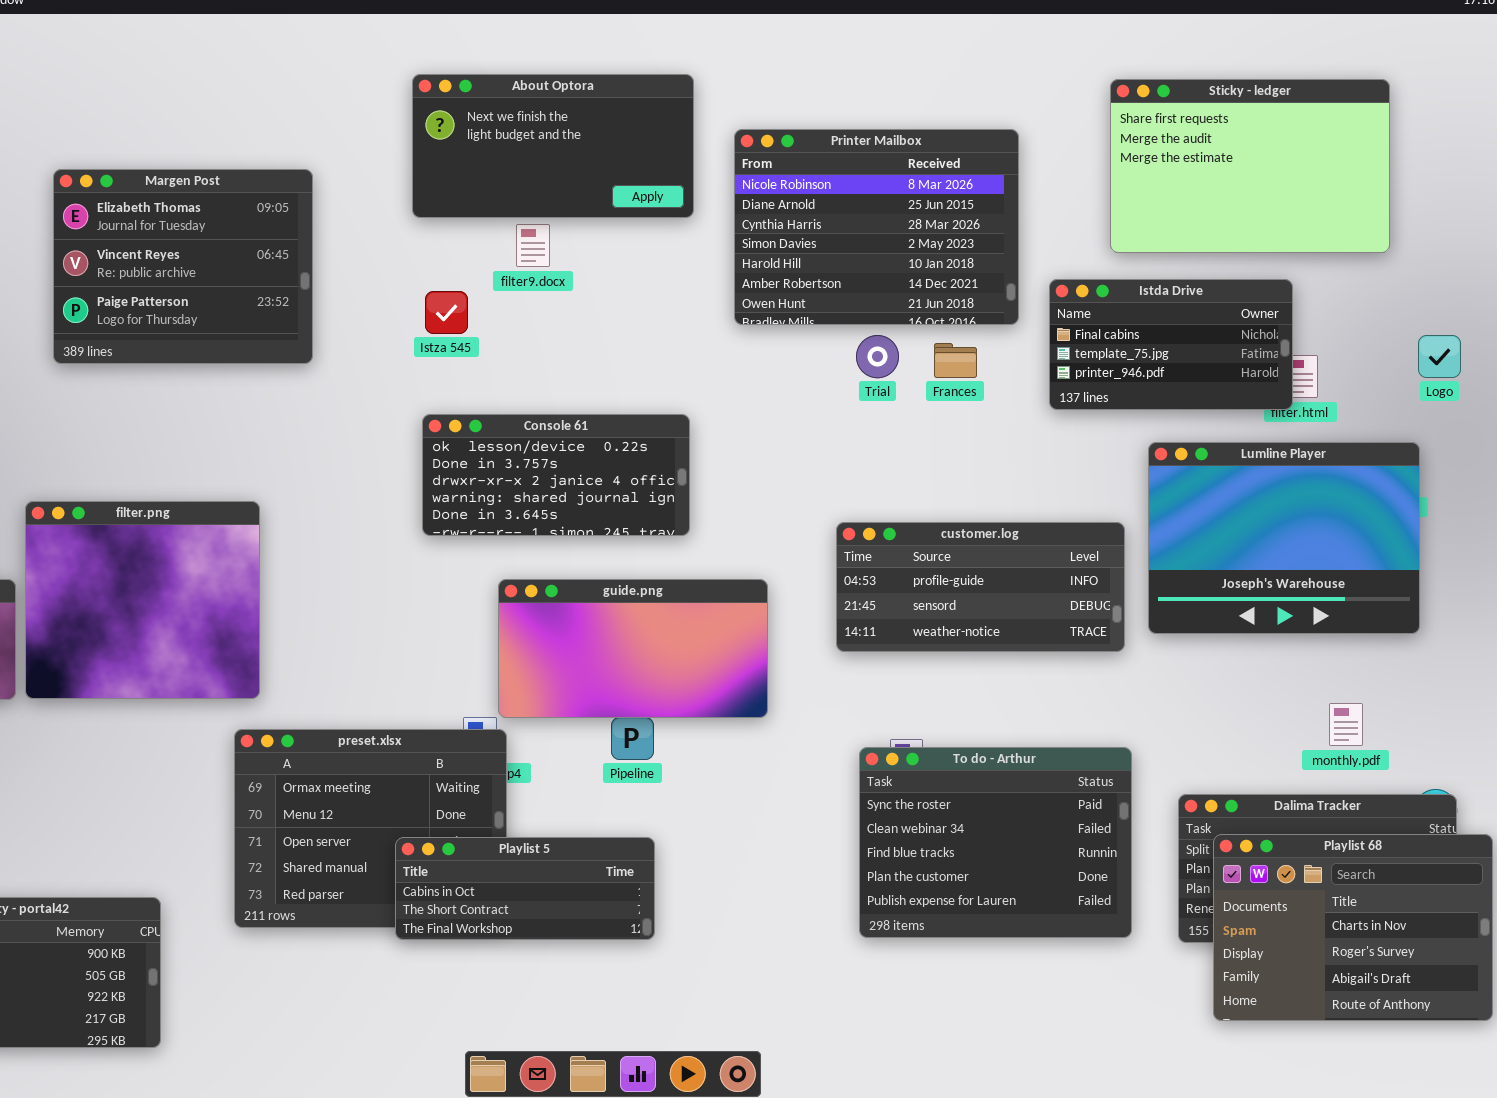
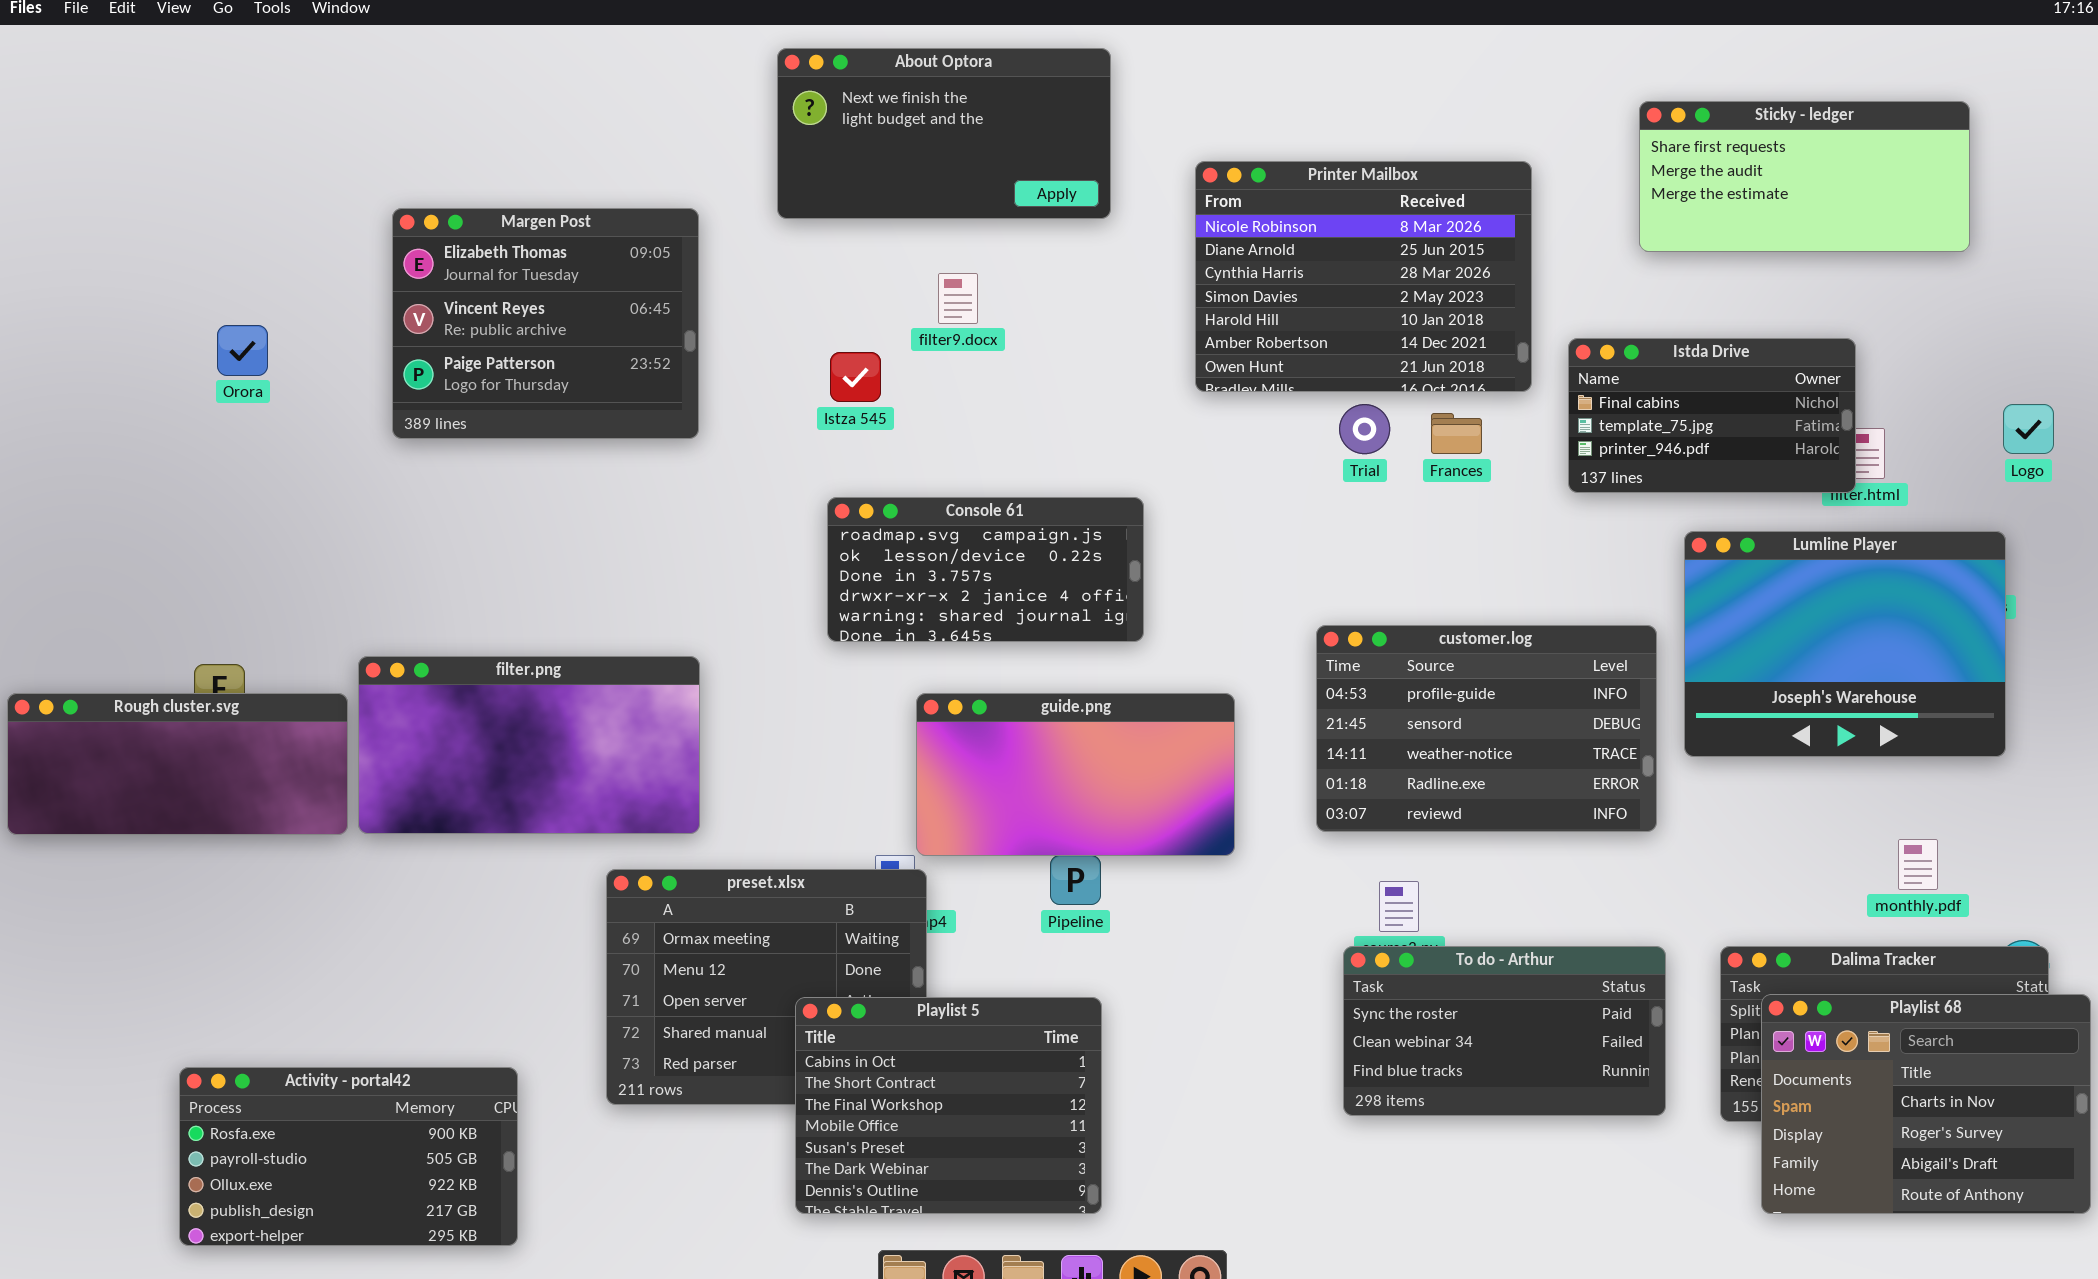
About Optora: [412,74,694,218] -> [777,48,1111,219], moved
Sticky - ledger: [1110,79,1390,253] -> [1639,101,1970,252], resized
Console 61: [422,414,690,536] -> [827,497,1144,642], scrolled up 1 row
filter.png: [25,501,260,699] -> [358,656,700,834], resized
customer.log: [836,522,1125,652] -> [1316,625,1657,832], resized
To do - Arthur: [859,747,1132,938] -> [1343,946,1666,1116], resized
Playlist 5: [395,837,655,940] -> [795,997,1102,1214], resized

